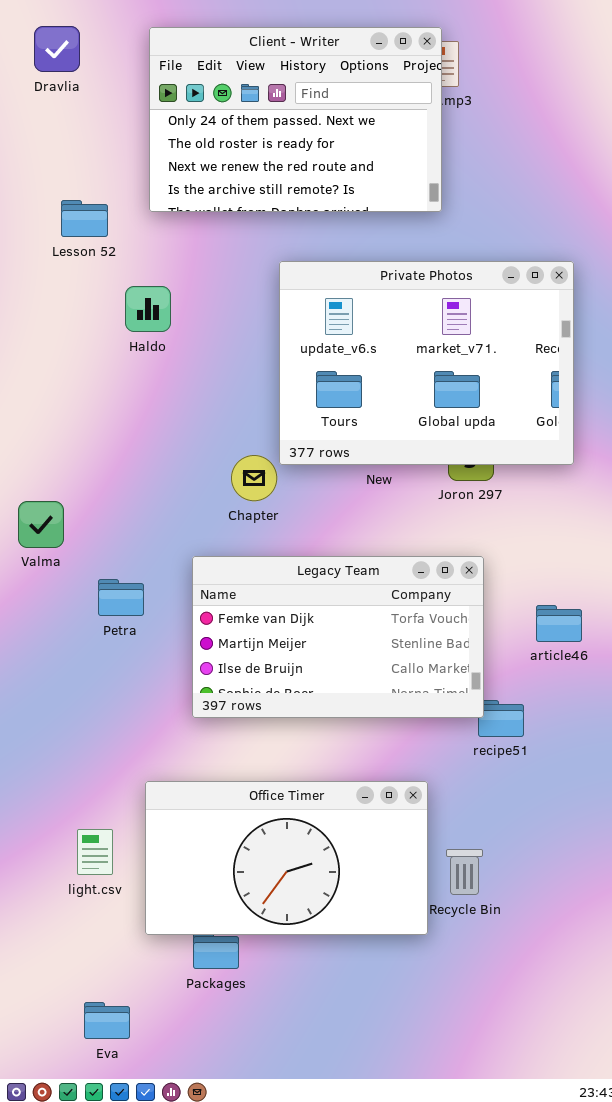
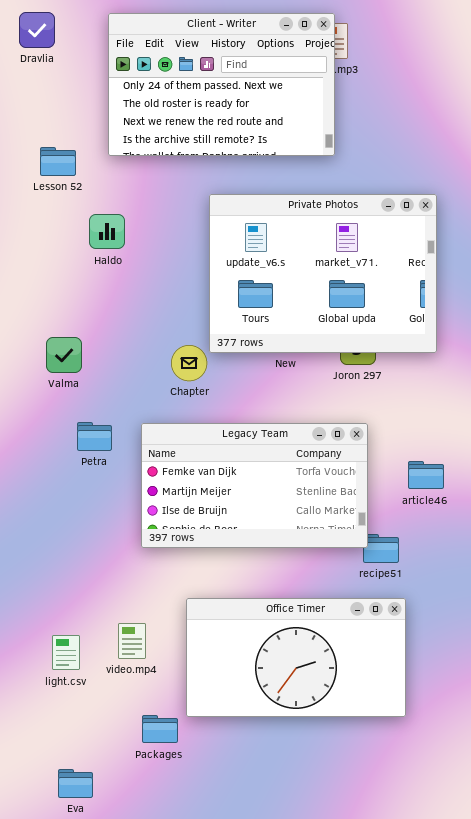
Valma: [18,501,64,548] -> [46,337,82,373], moved
Petra: [98,579,144,616] -> [77,422,112,451], moved
Office Timer: [145,781,428,935] -> [186,598,406,717], moved

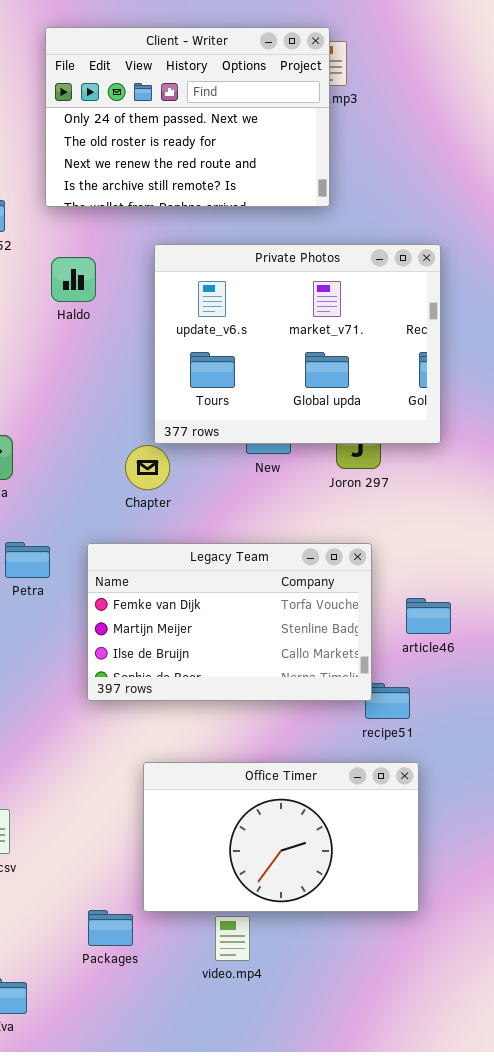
Private Photos: [209,194,437,353] -> [154,244,441,444], moved
Haldo: [89,214,125,249] -> [51,257,96,302], moved
article46: [408,461,444,489] -> [406,598,451,634], moved
video.mp4: [118,623,146,659] -> [215,916,250,961], moved

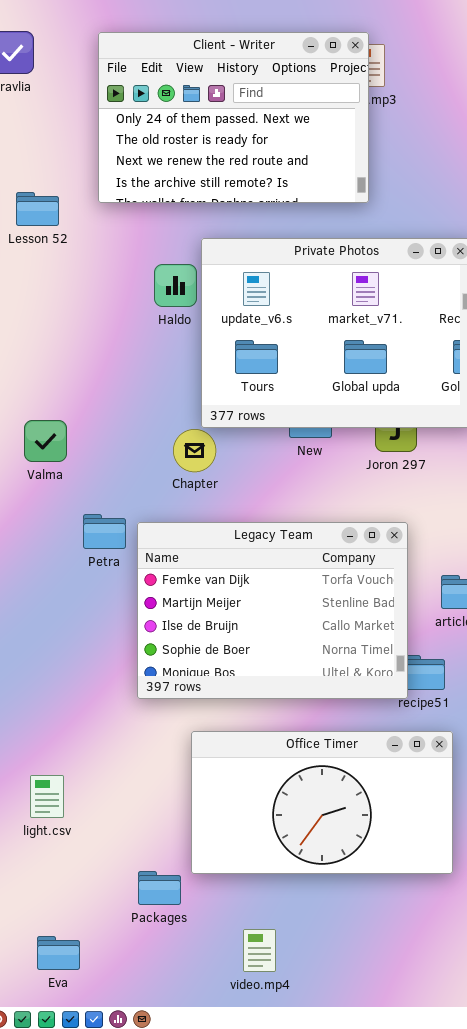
Haldo: [51,257,96,302] -> [154,264,197,307], moved
Petra: [5,542,50,578] -> [83,514,126,549], moved
Legacy Team: [87,543,372,701] -> [137,522,408,699], resized
video.mp4: [215,916,250,961] -> [243,929,276,972], moved

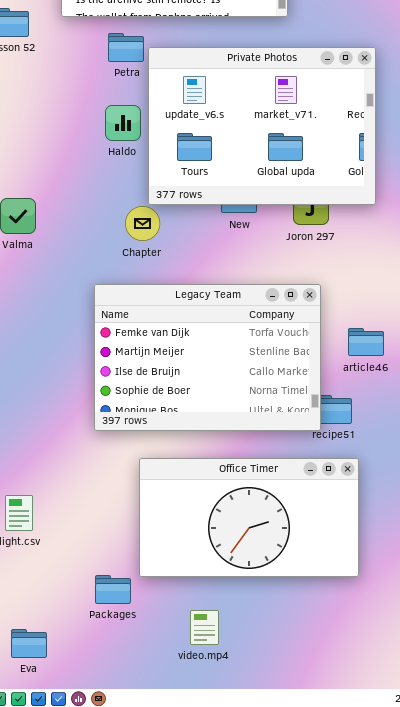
Haldo: [154,264,197,307] -> [105,105,141,141], moved
Petra: [83,514,126,549] -> [108,33,144,62], moved
video.mp4: [243,929,276,972] -> [190,610,219,645], moved

